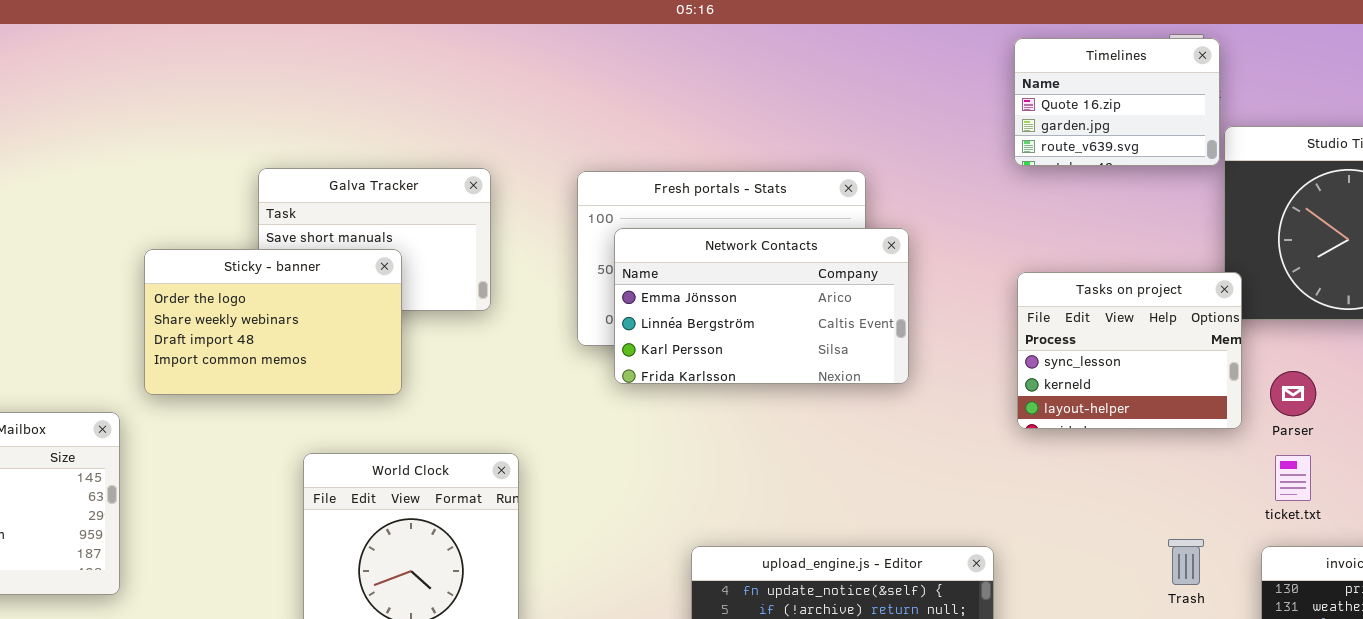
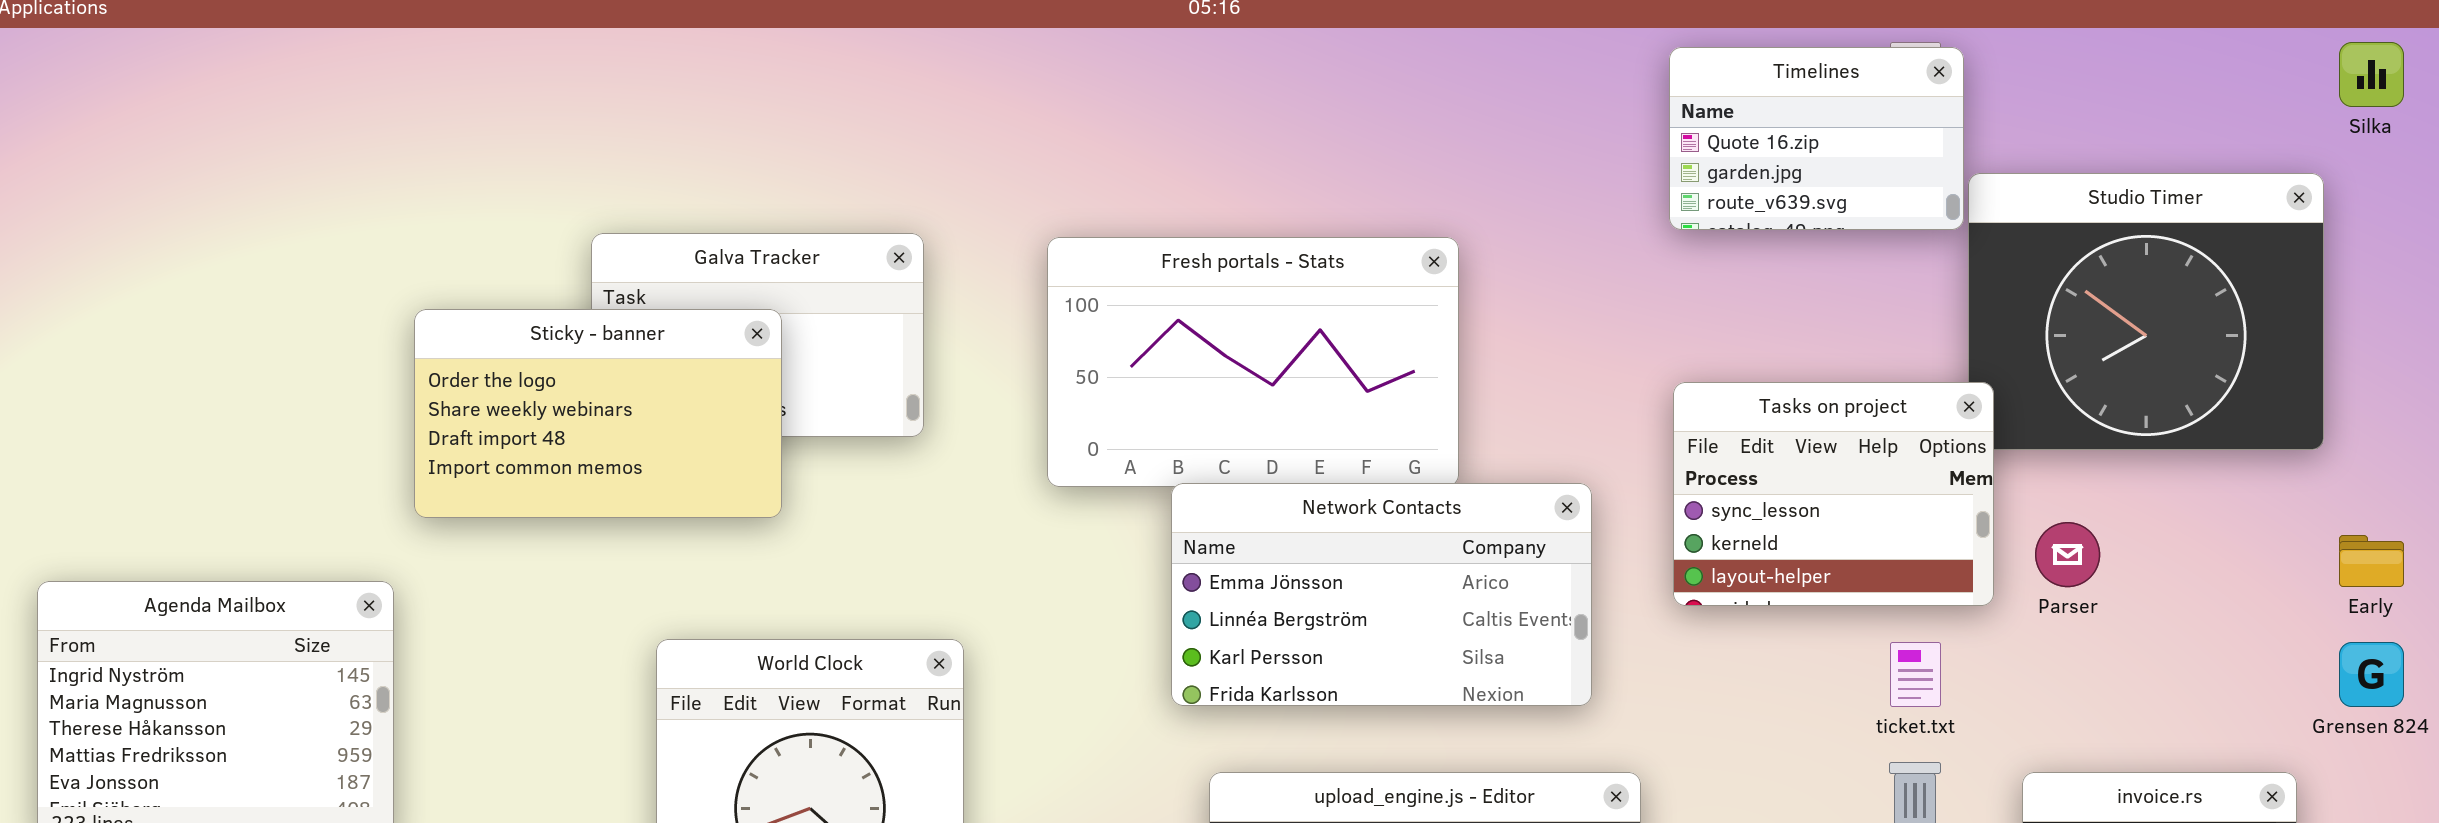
Network Contacts: [614,228,909,384] -> [1171,483,1592,706], moved
Sticky - banner: [144,249,402,395] -> [414,309,782,518], moved
ticket.txt: [1275,455,1311,501] -> [1890,642,1941,707], moved

